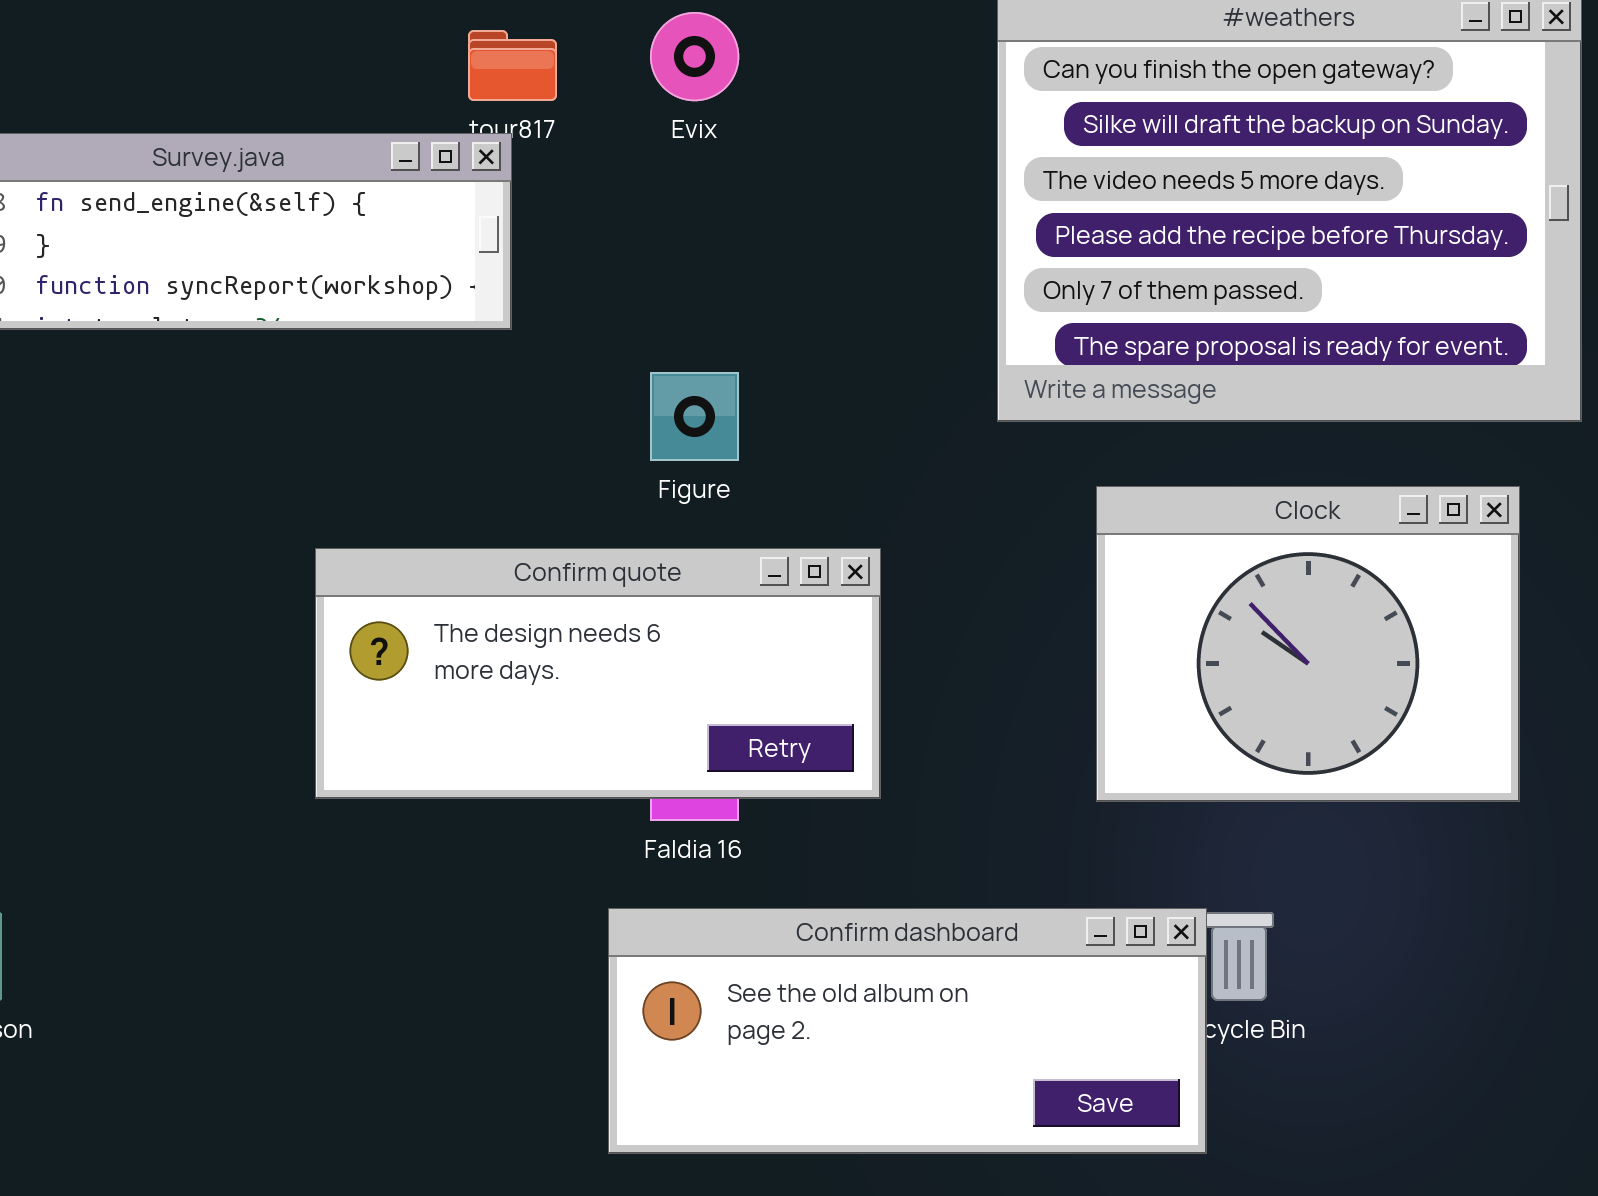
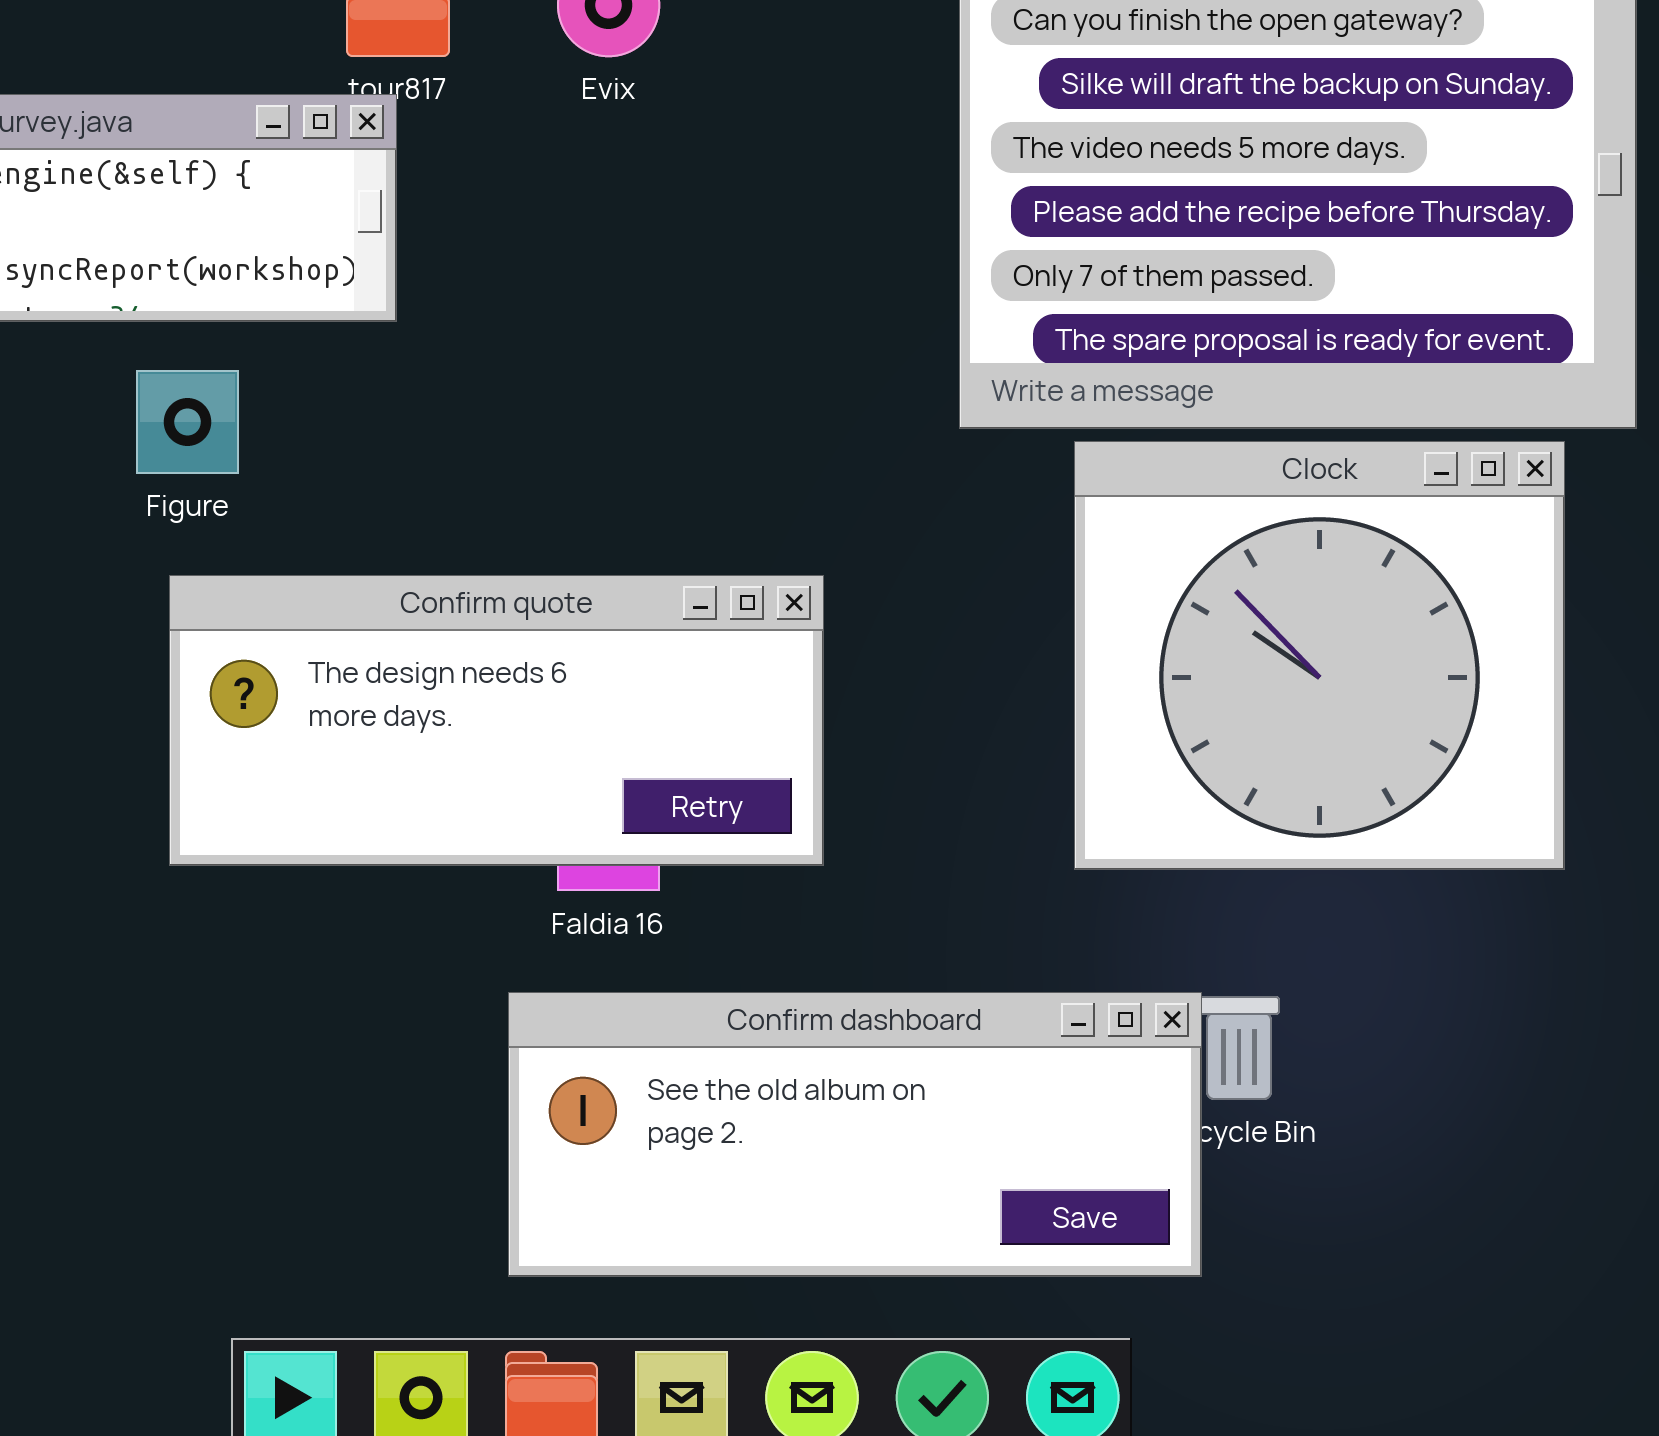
Figure: [650,372,739,461] -> [136,370,239,474], moved
Clock: [1096,486,1520,802] -> [1074,441,1565,870], resized

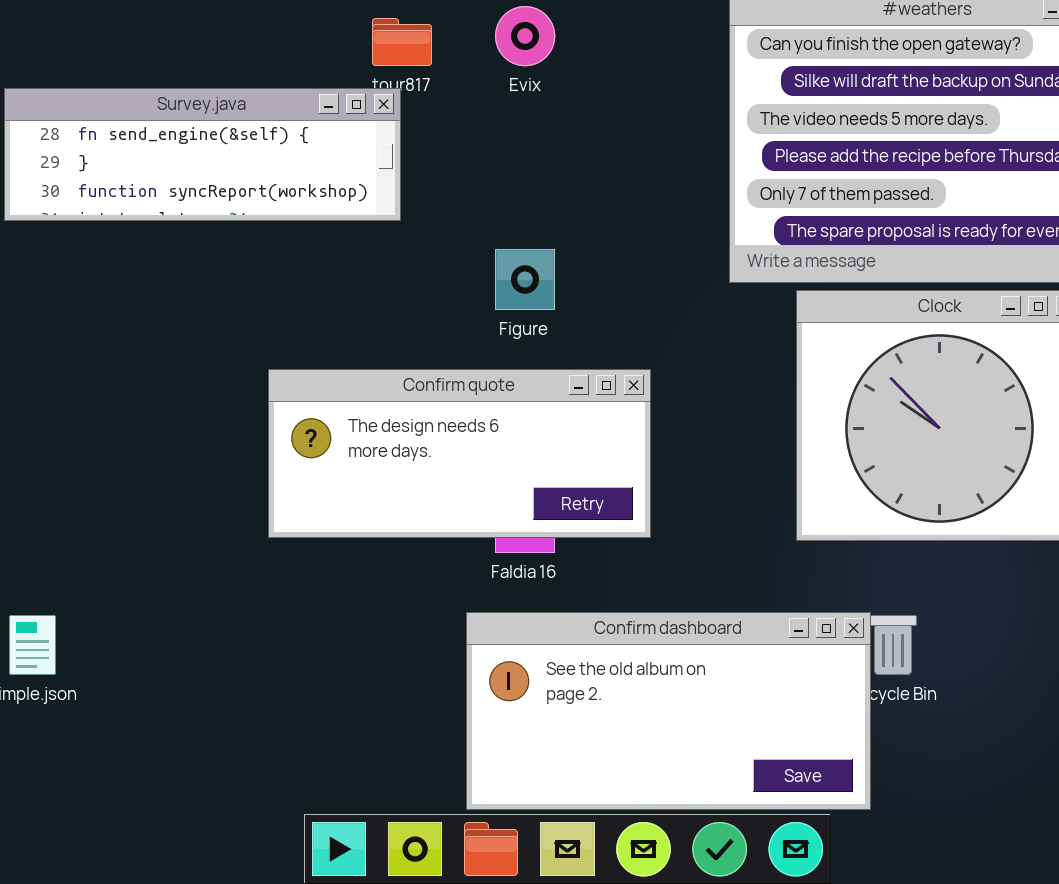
Figure: [136,370,239,474] -> [495,249,555,310], moved
Confirm dashboard: [508,992,1202,1277] -> [466,612,871,810], resized

